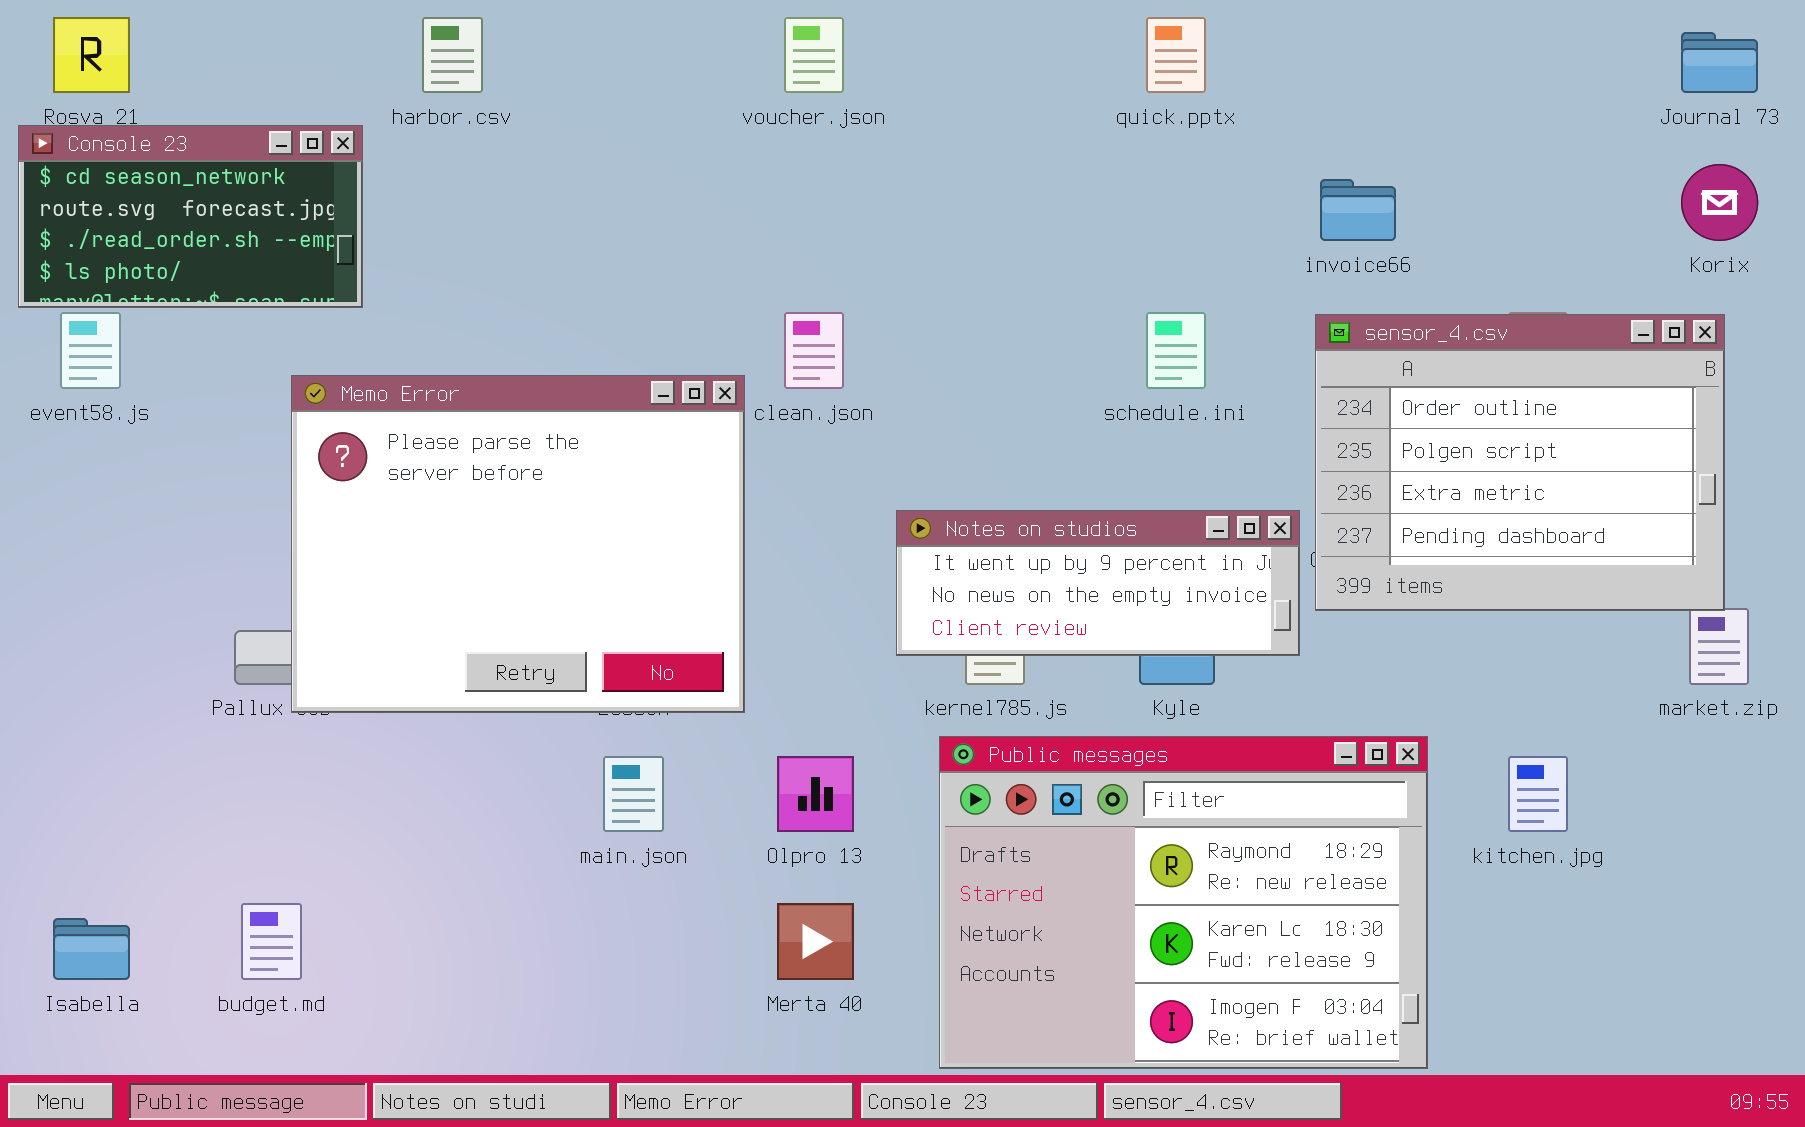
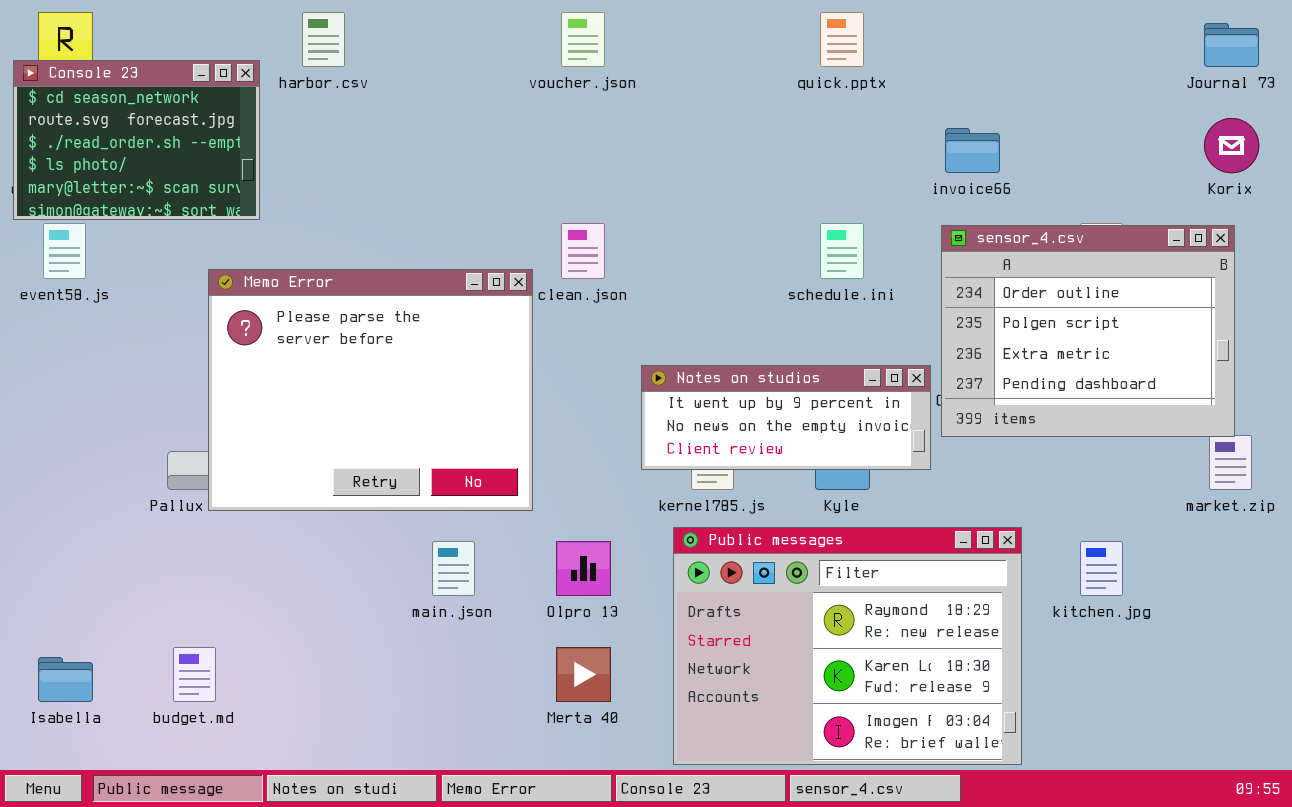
Console 23: [18,125,363,308] -> [13,60,260,220], resized

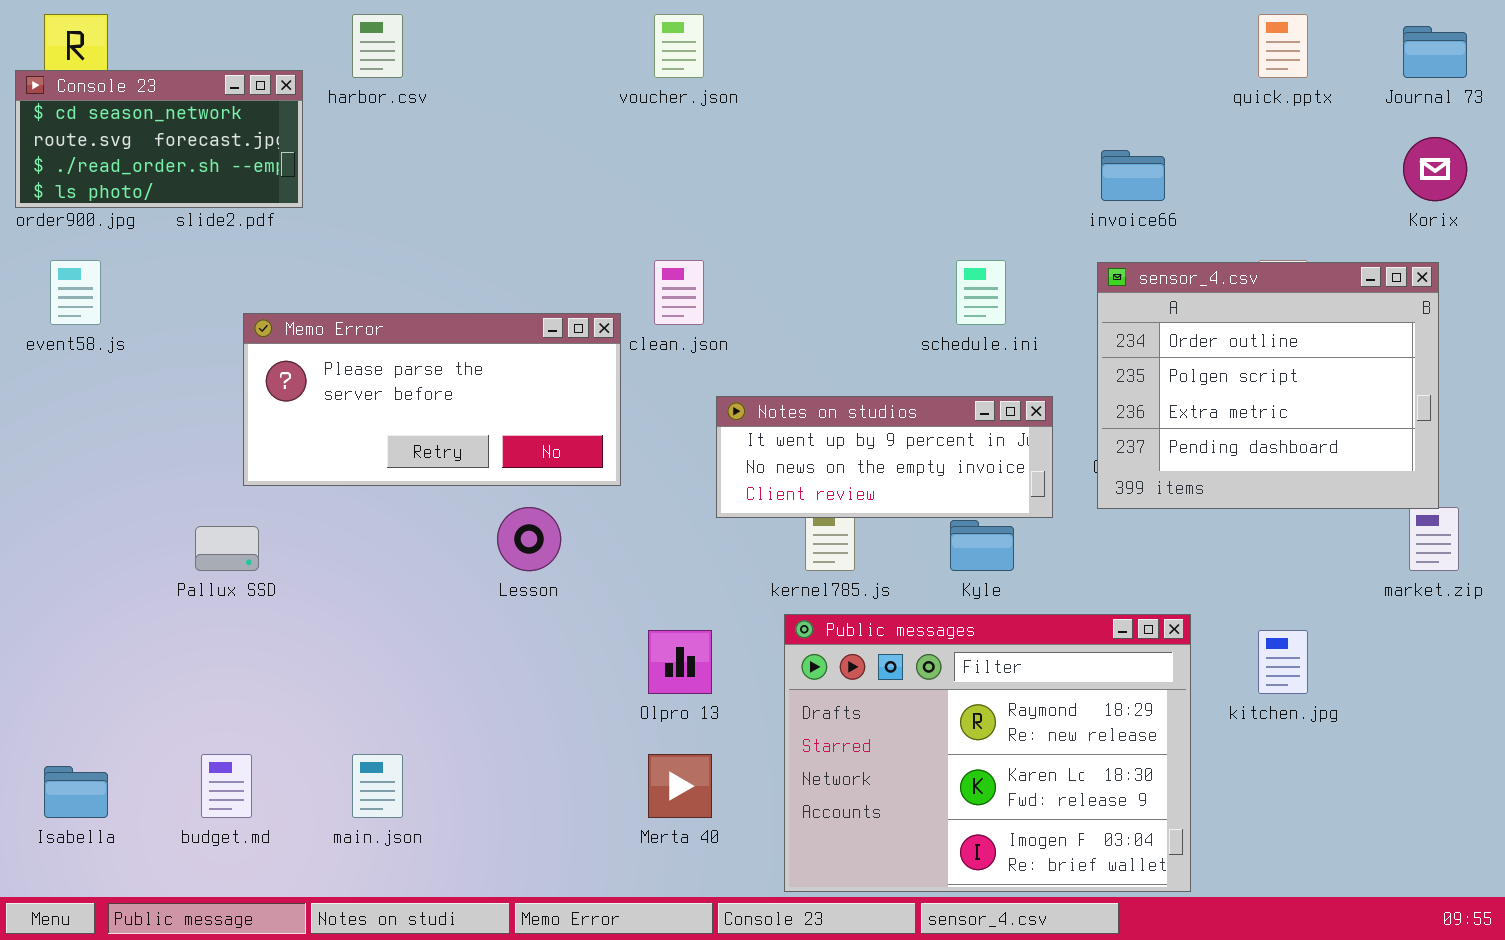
quick.pptx: [820,12,864,67] -> [1258,14,1308,78], moved
Console 23: [13,60,260,220] -> [15,70,303,208], resized
Memo Error: [208,269,533,511] -> [243,313,621,486], resized
Notes on studios: [641,365,931,470] -> [716,396,1053,518], moved
main.json: [432,541,475,596] -> [352,754,403,818], moved

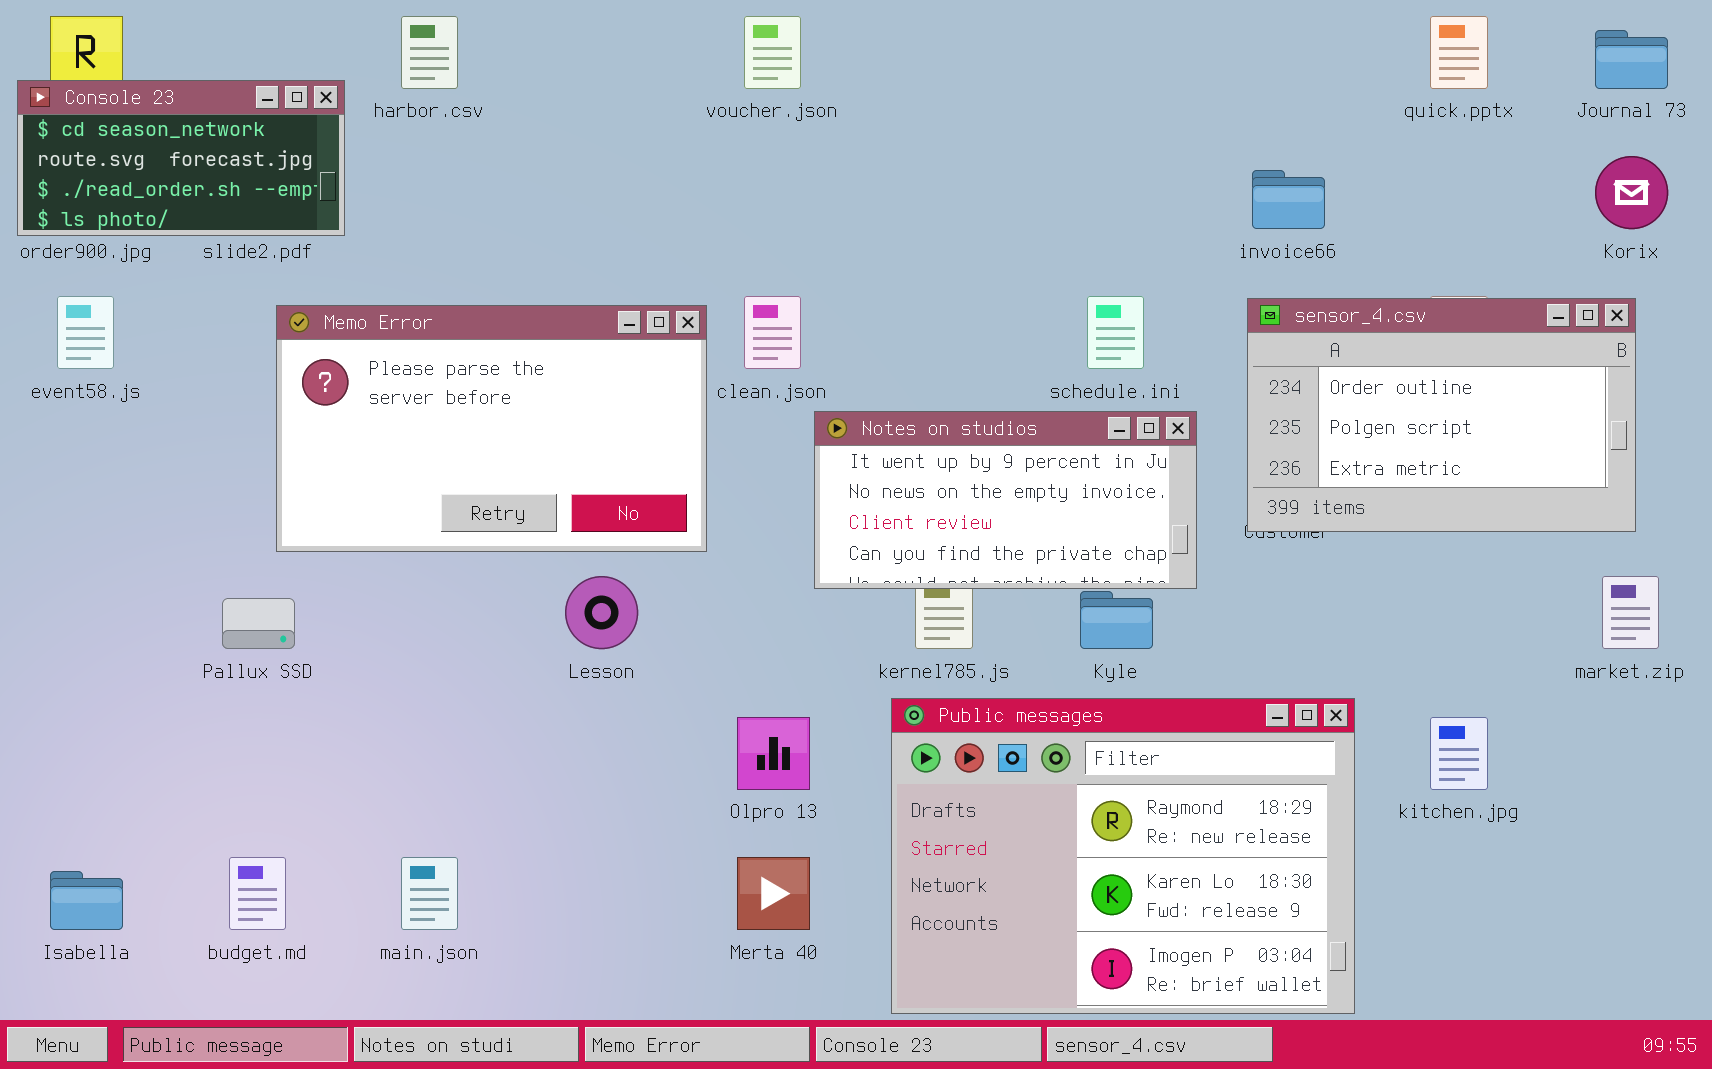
sensor_4.csv: [1097,262,1439,509] -> [1247,298,1636,532], resized
Memo Error: [243,313,621,486] -> [276,305,707,552], resized
Notes on studios: [716,396,1053,518] -> [814,411,1197,589], resized

